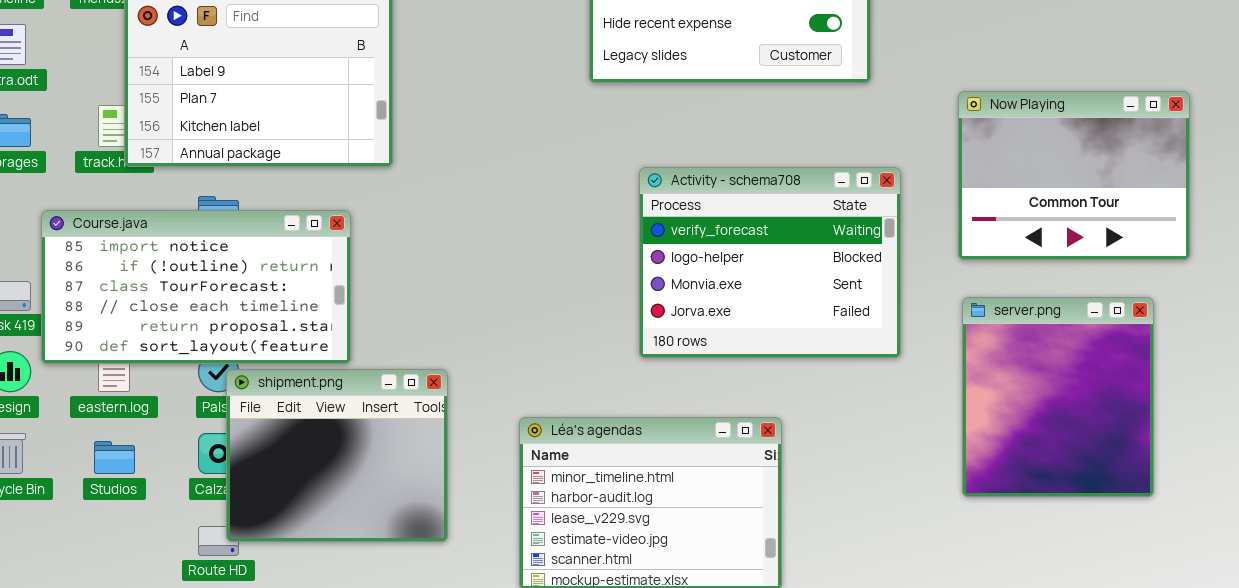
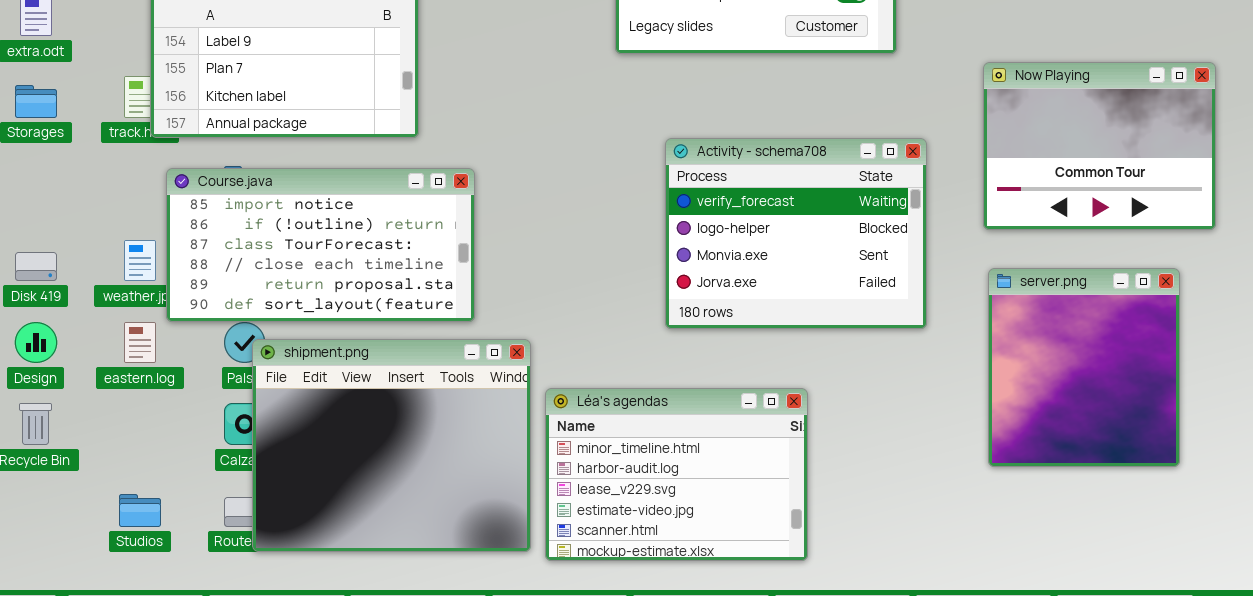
Course.java: [41,210,351,364] -> [166,168,475,322], moved
shipment.png: [226,369,448,542] -> [252,339,531,552], resized
Studios: [94,441,135,474] -> [119,494,161,527], moved

